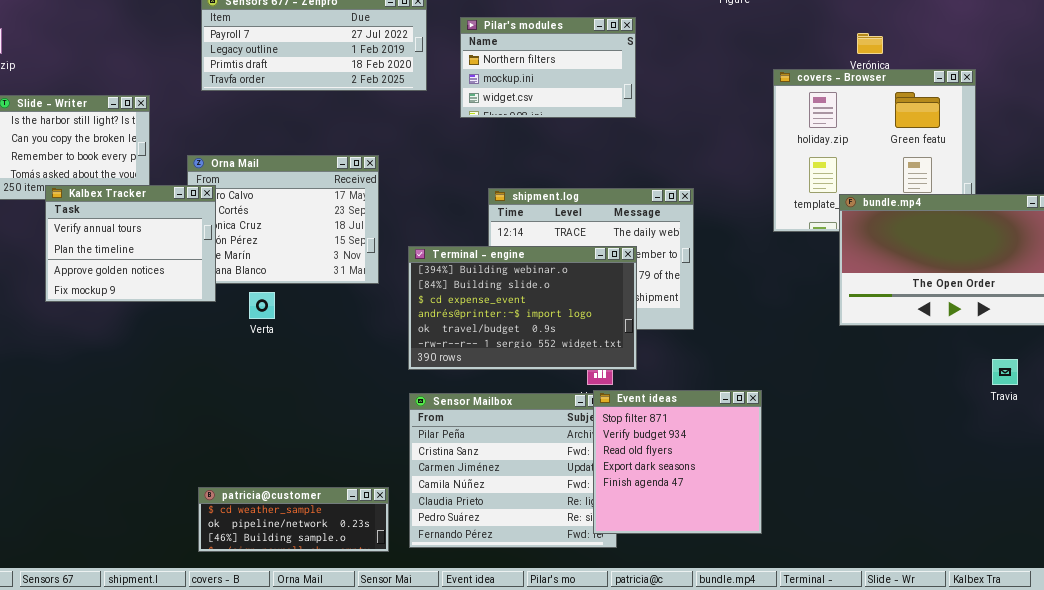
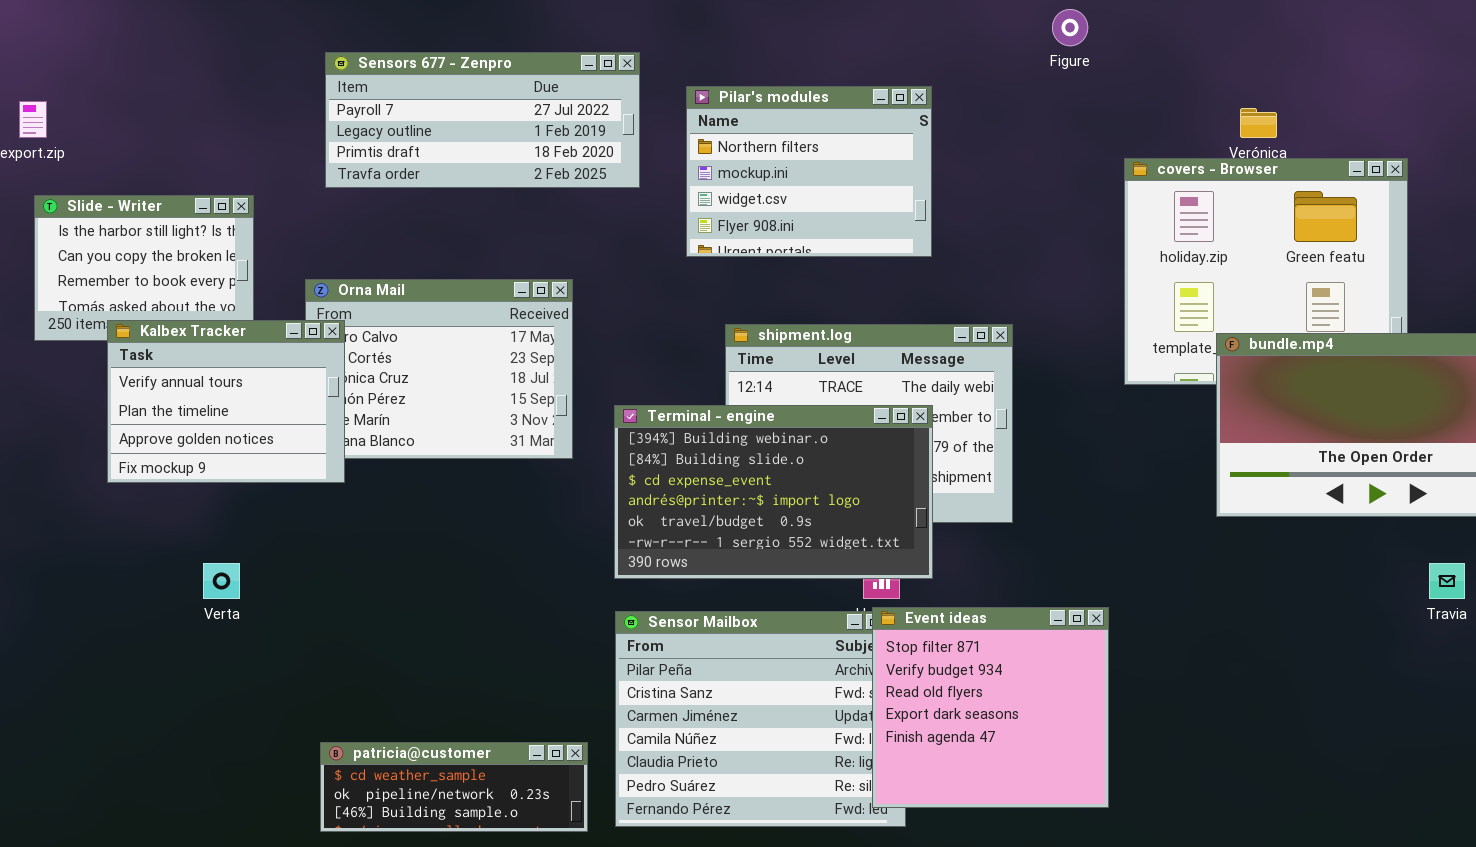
Pilar's modules: [460,17,636,118] -> [686,86,932,257], resized
Verta: [249,292,275,319] -> [203,563,240,599], moved

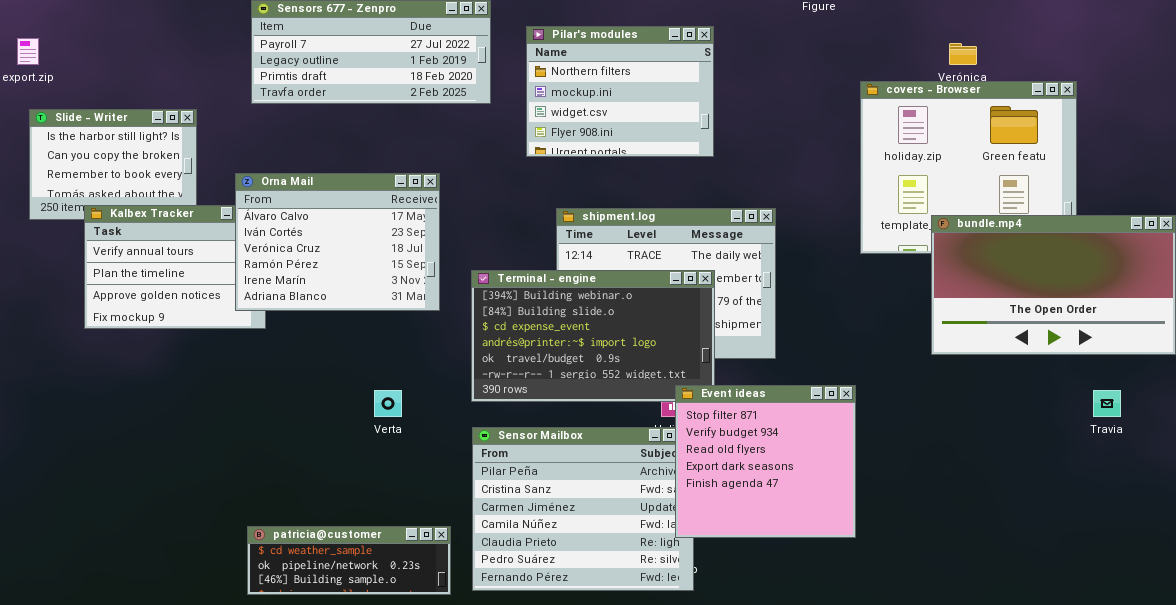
Orna Mail: [305,279,573,459] -> [235,173,440,311], raised
Verta: [203,563,240,599] -> [374,390,402,417], moved
Event ideas: [872,607,1109,808] -> [675,385,856,538], moved

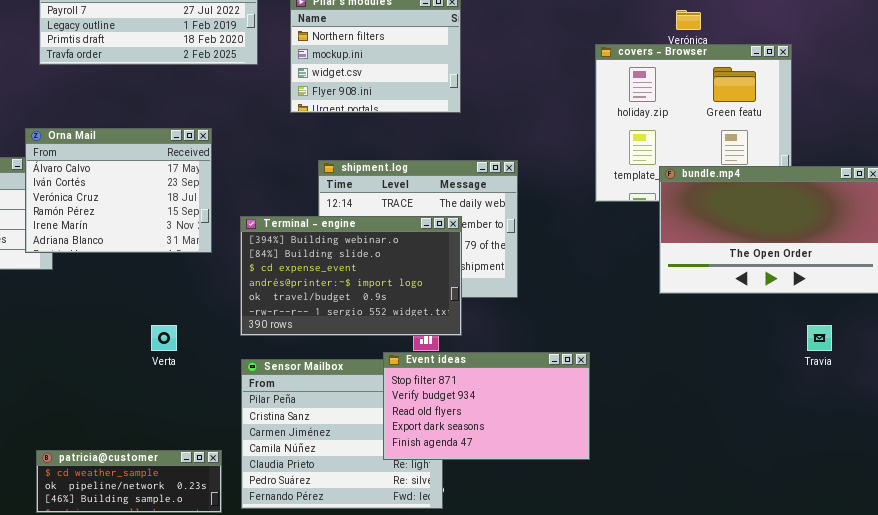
Event ideas: [675,385,856,538] -> [383,352,590,460], resized

